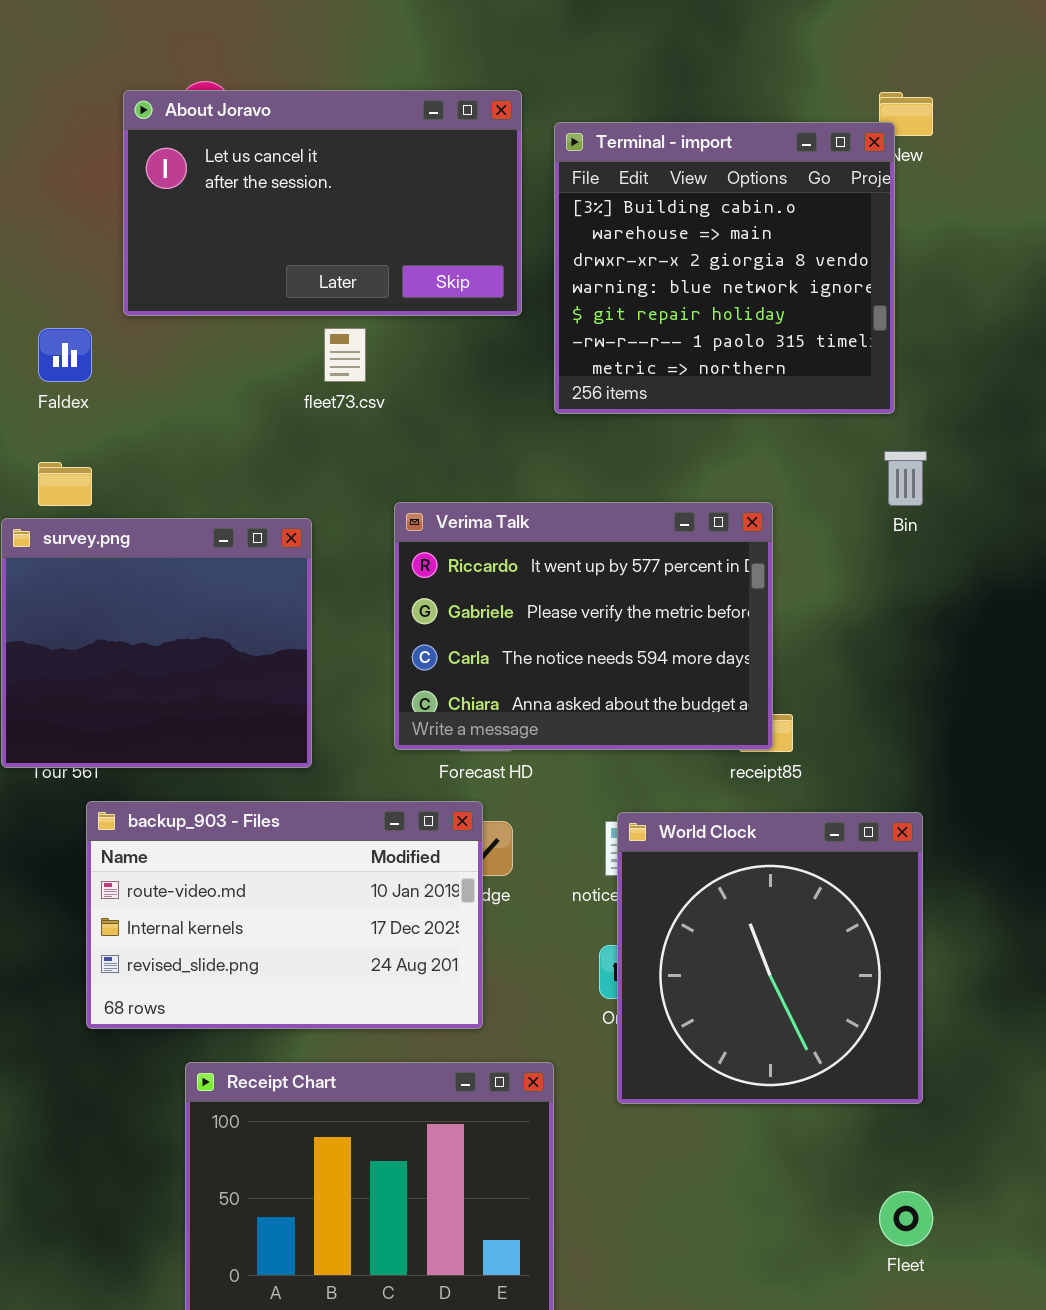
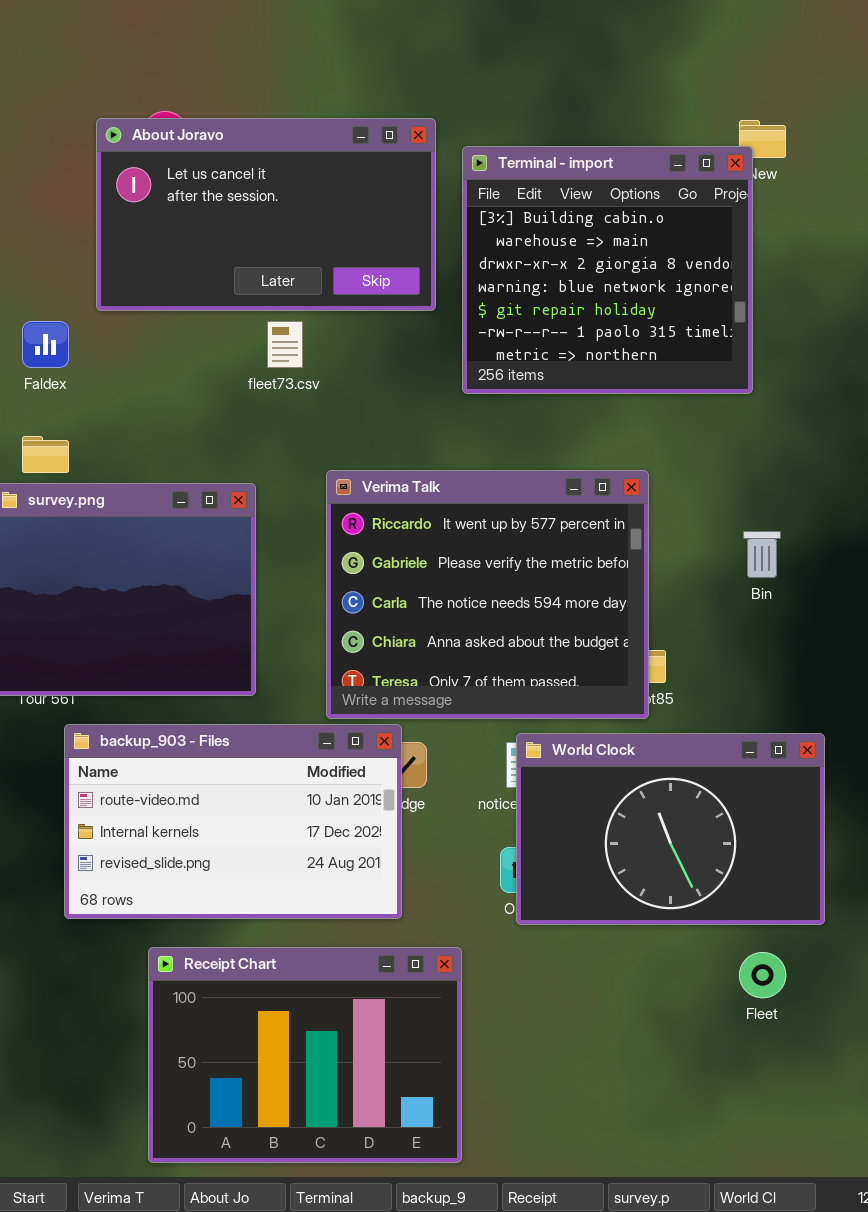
Bin: [884,451,927,506] -> [743,531,781,578], moved
Verima Talk: [394,502,773,750] -> [326,470,649,719], resized
World Clock: [617,812,923,1104] -> [516,733,825,925], resized
Fleet: [879,1191,933,1246] -> [739,952,786,998], moved

